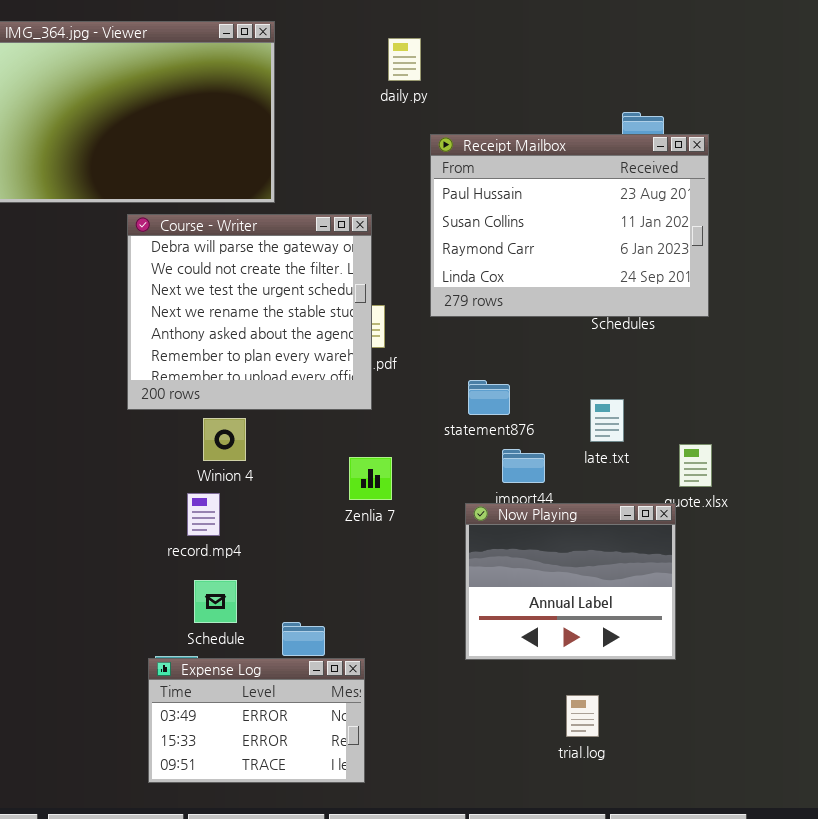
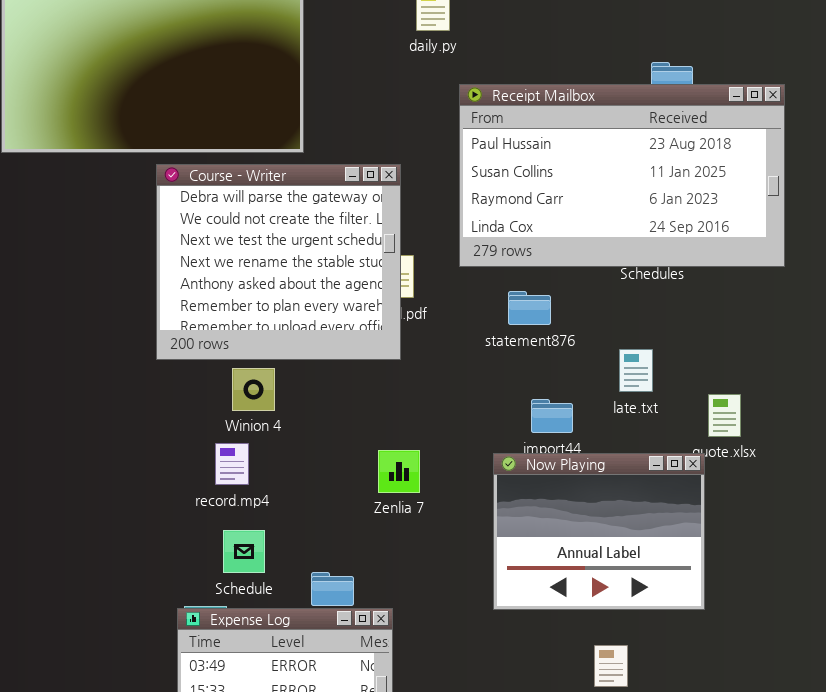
Receipt Mailbox: [430,134,709,317] -> [459,84,785,267], resized
statement876: [468,380,510,415] -> [508,291,551,325], moved
Zenlia 7: [349,457,392,500] -> [378,450,420,493], moved

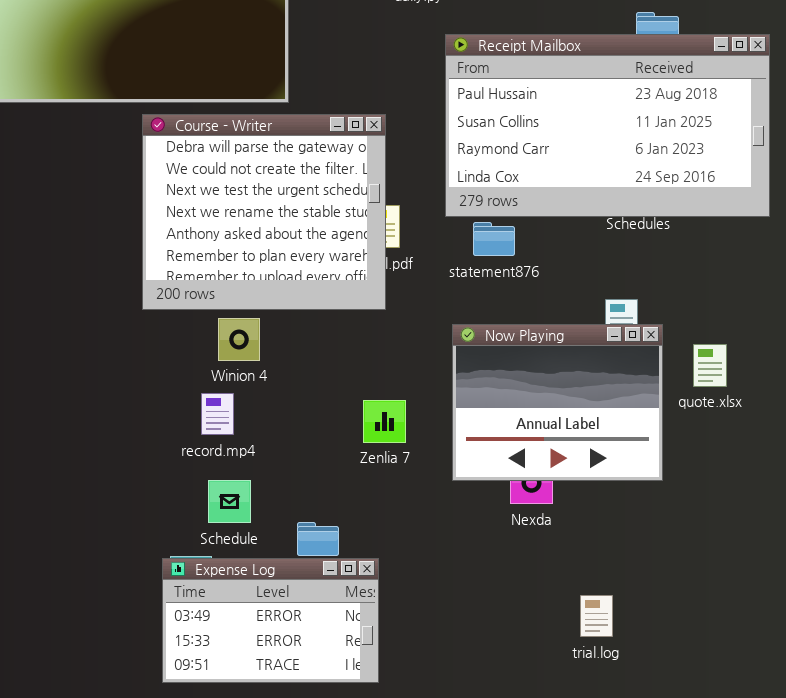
statement876: [508,291,551,325] -> [473,222,515,256], moved
Now Playing: [493,453,705,610] -> [452,324,663,481], moved

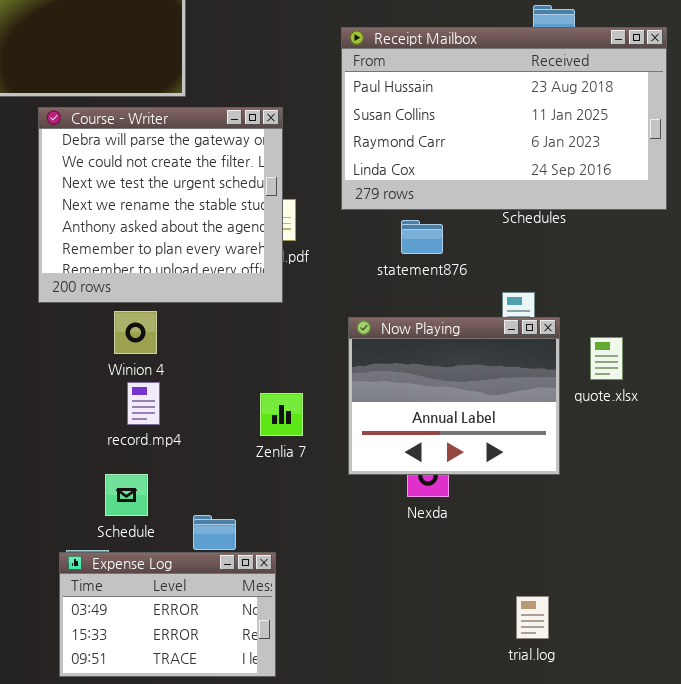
statement876: [473,222,515,256] -> [401,220,443,254], moved
record.mp4: [201,393,234,435] -> [127,382,160,425], moved
trial.log: [580,595,613,637] -> [516,596,549,639], moved

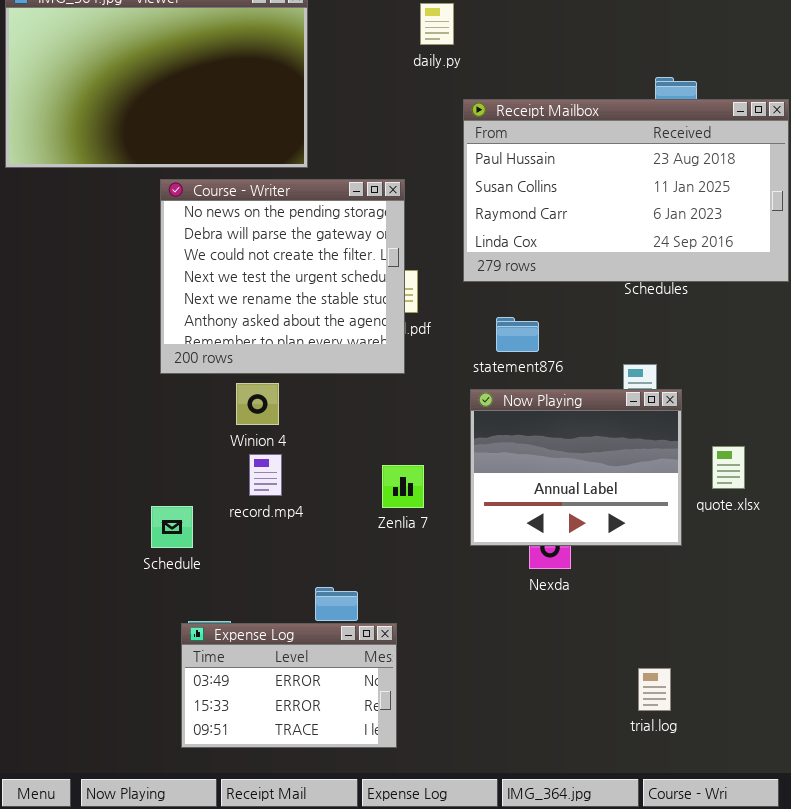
Course - Writer: [38,107,283,303] -> [160,179,405,374], scrolled up 1 row
statement876: [401,220,443,254] -> [496,317,539,352], moved
quote.xlsx: [590,337,623,380] -> [712,446,745,489], moved
Schedule: [105,474,148,516] -> [151,506,193,548], moved

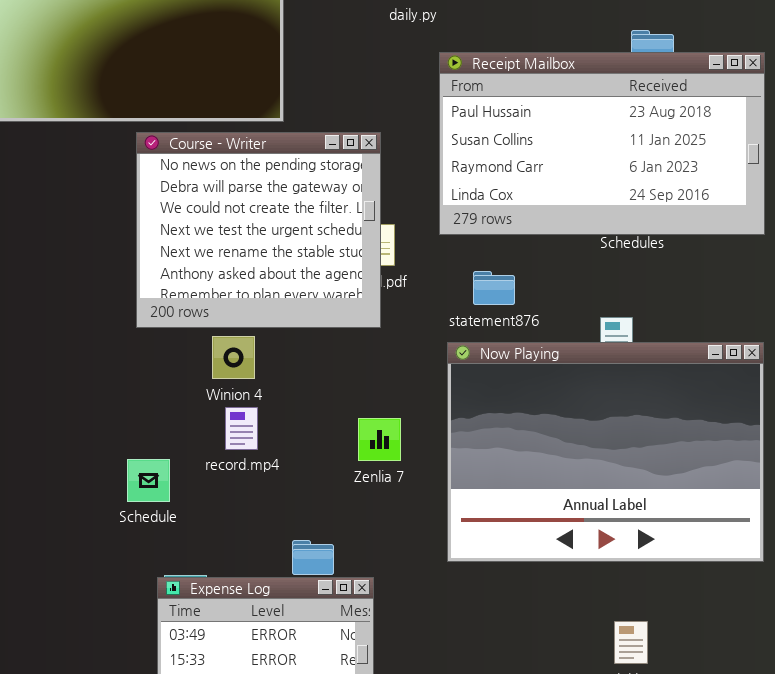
Now Playing: [470,389,682,546] -> [447,342,764,562], resized

